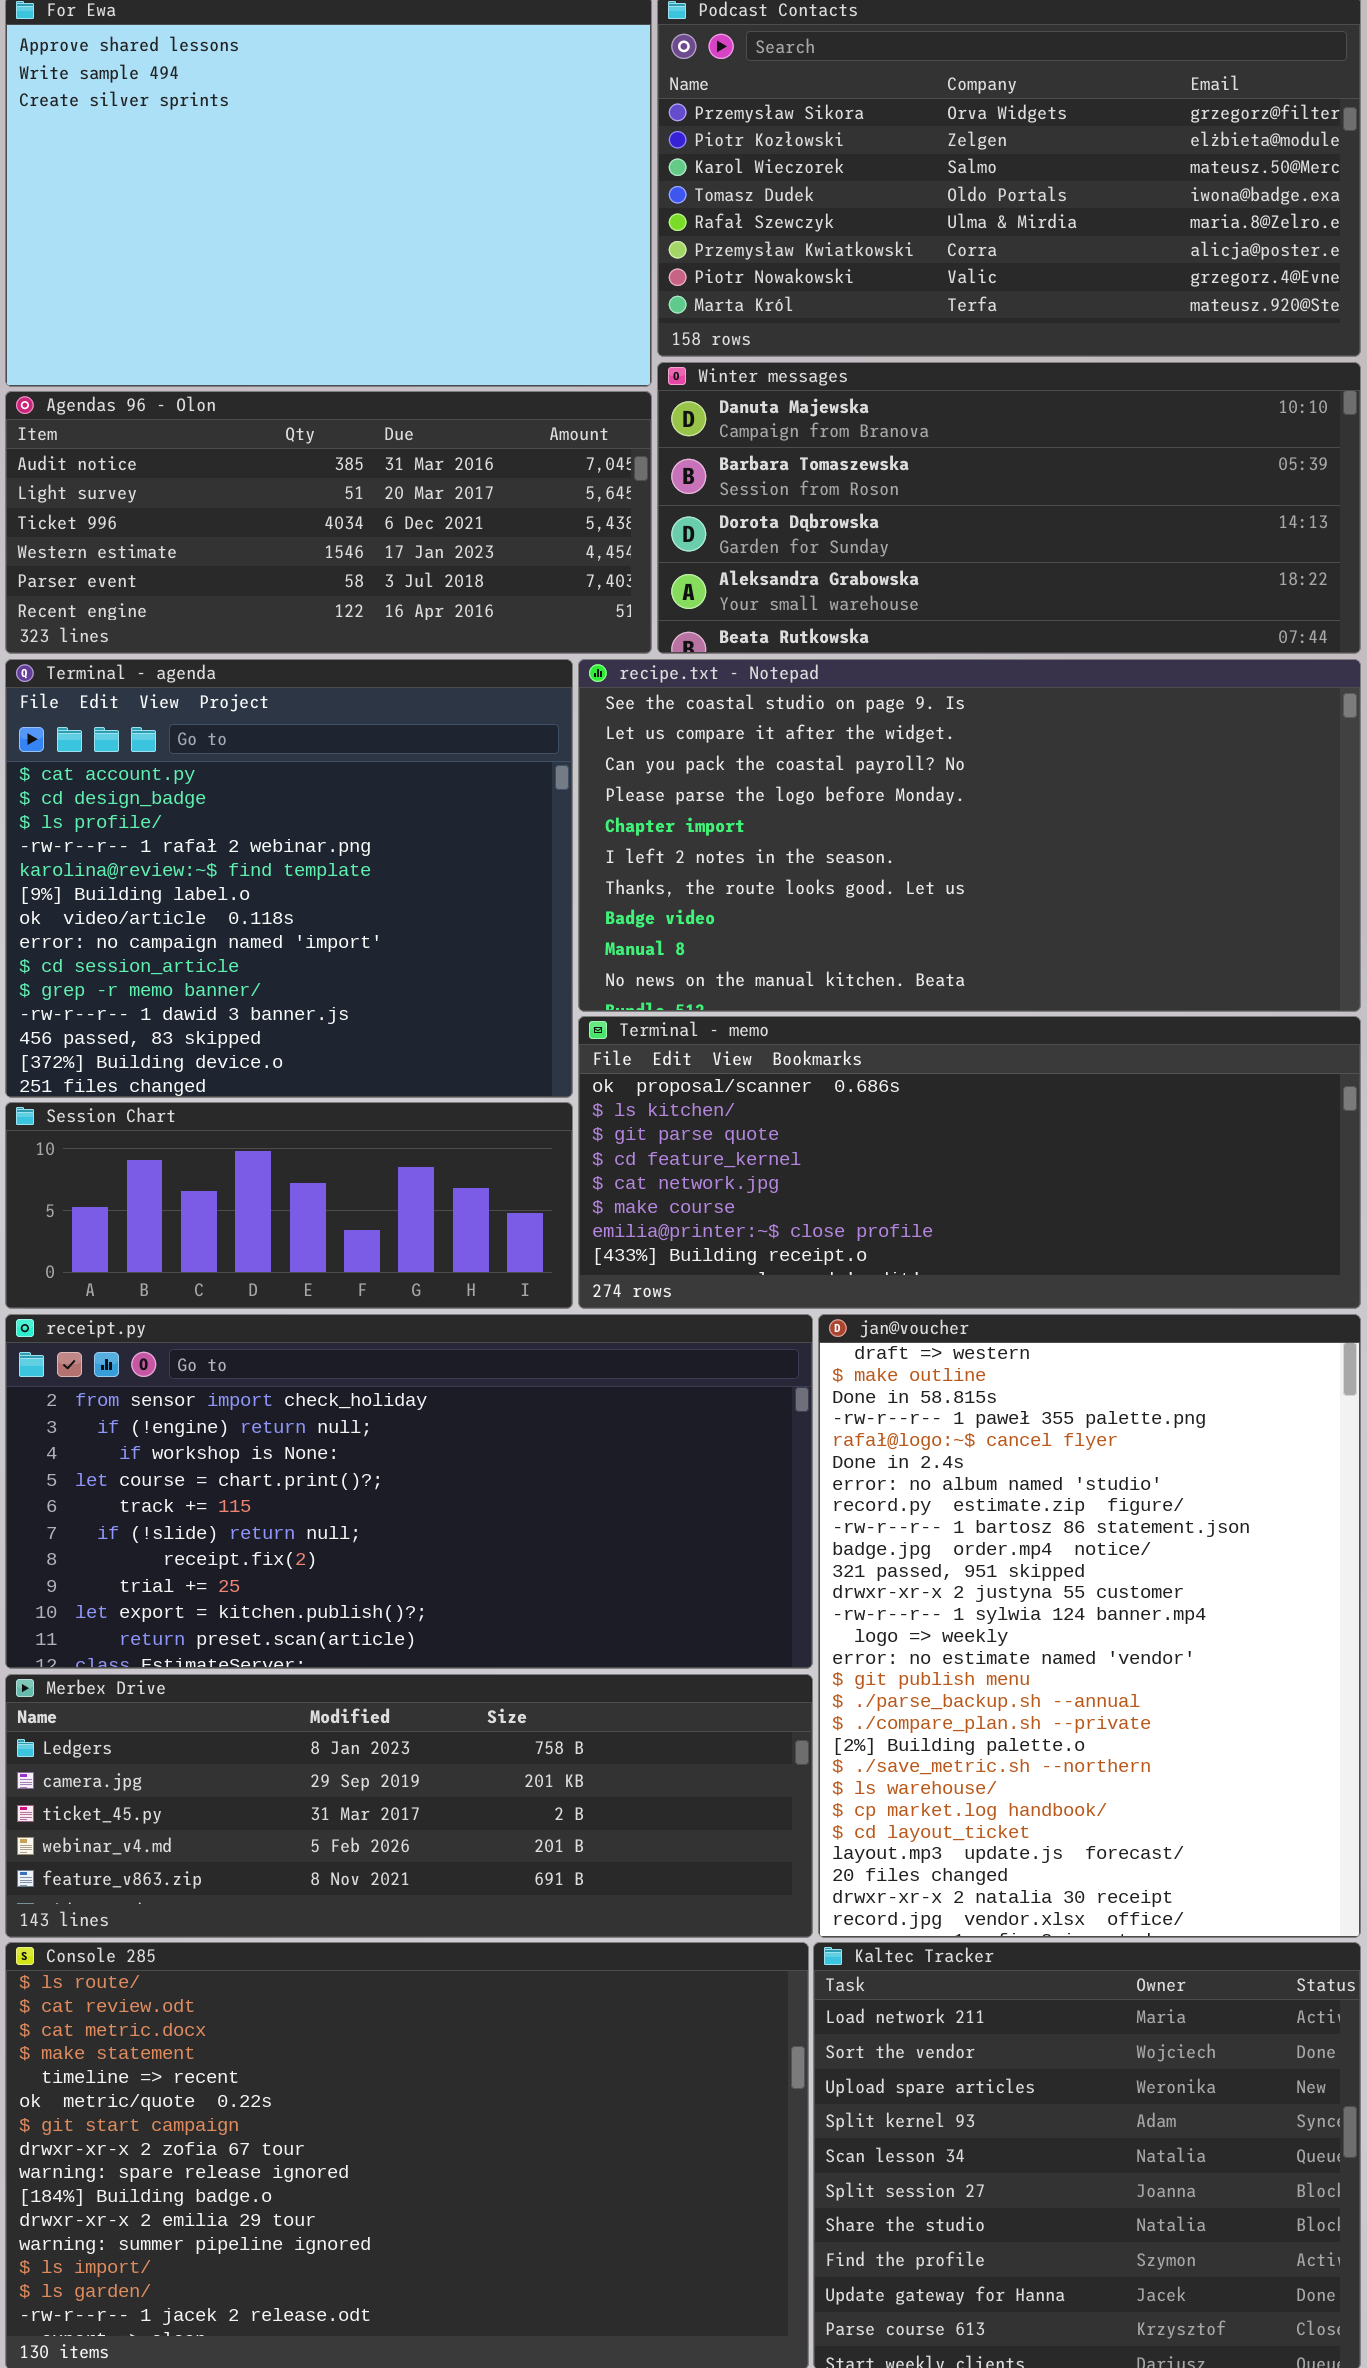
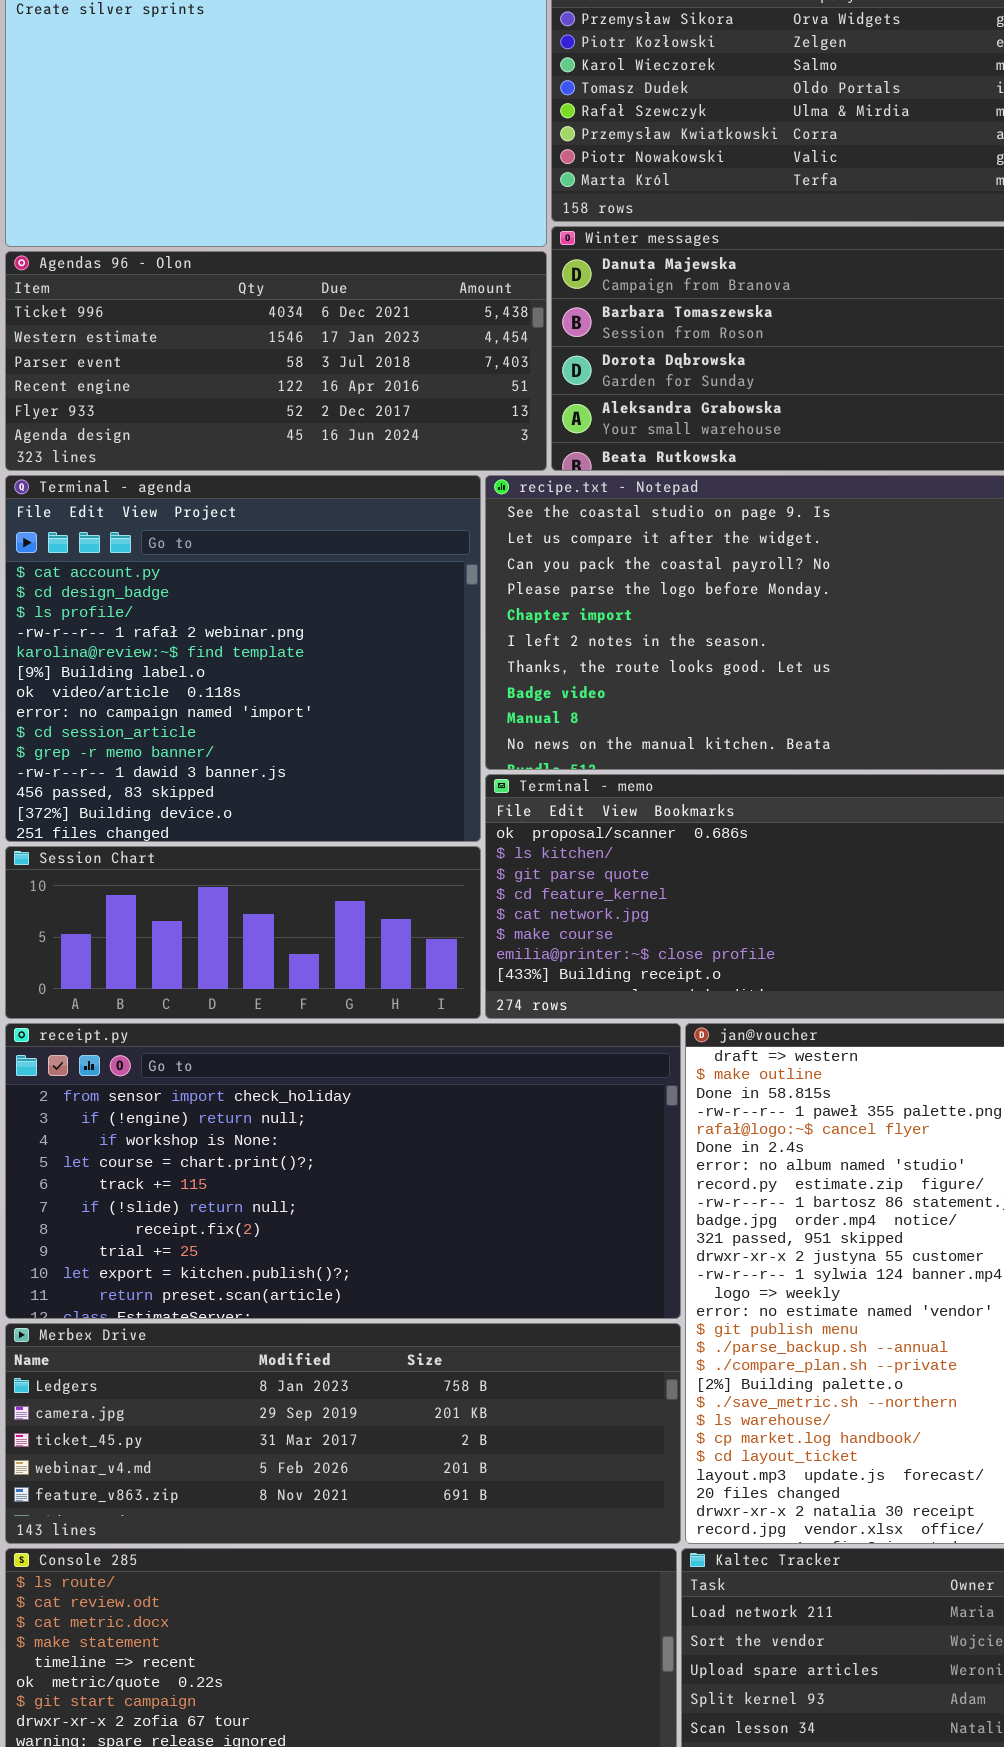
Agendas 96 - Olon: [5,391,652,654] -> [5,251,547,471], scrolled down 2 rows

